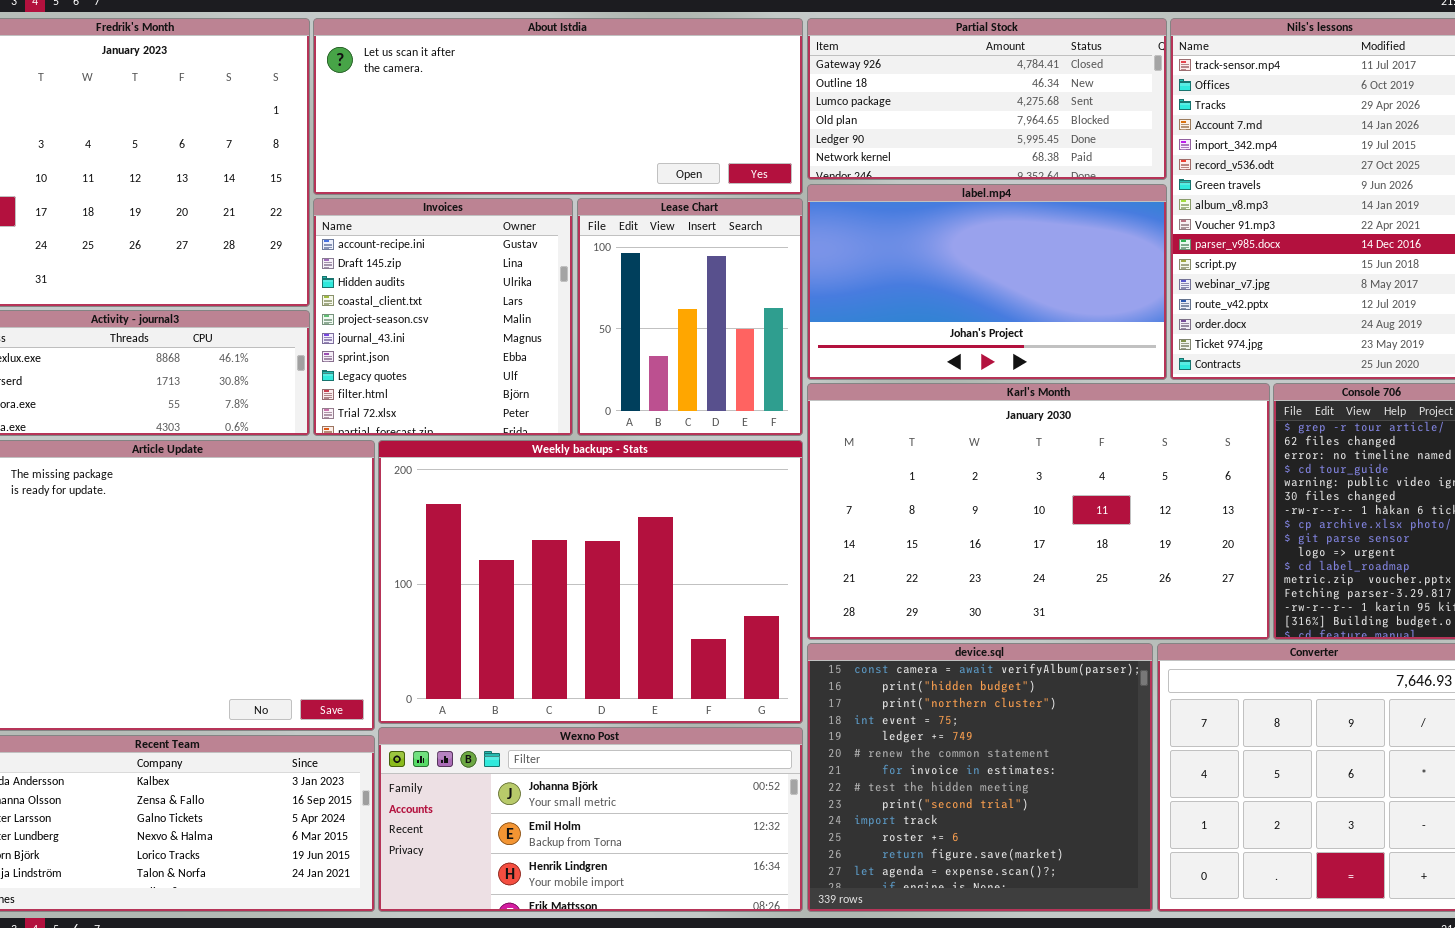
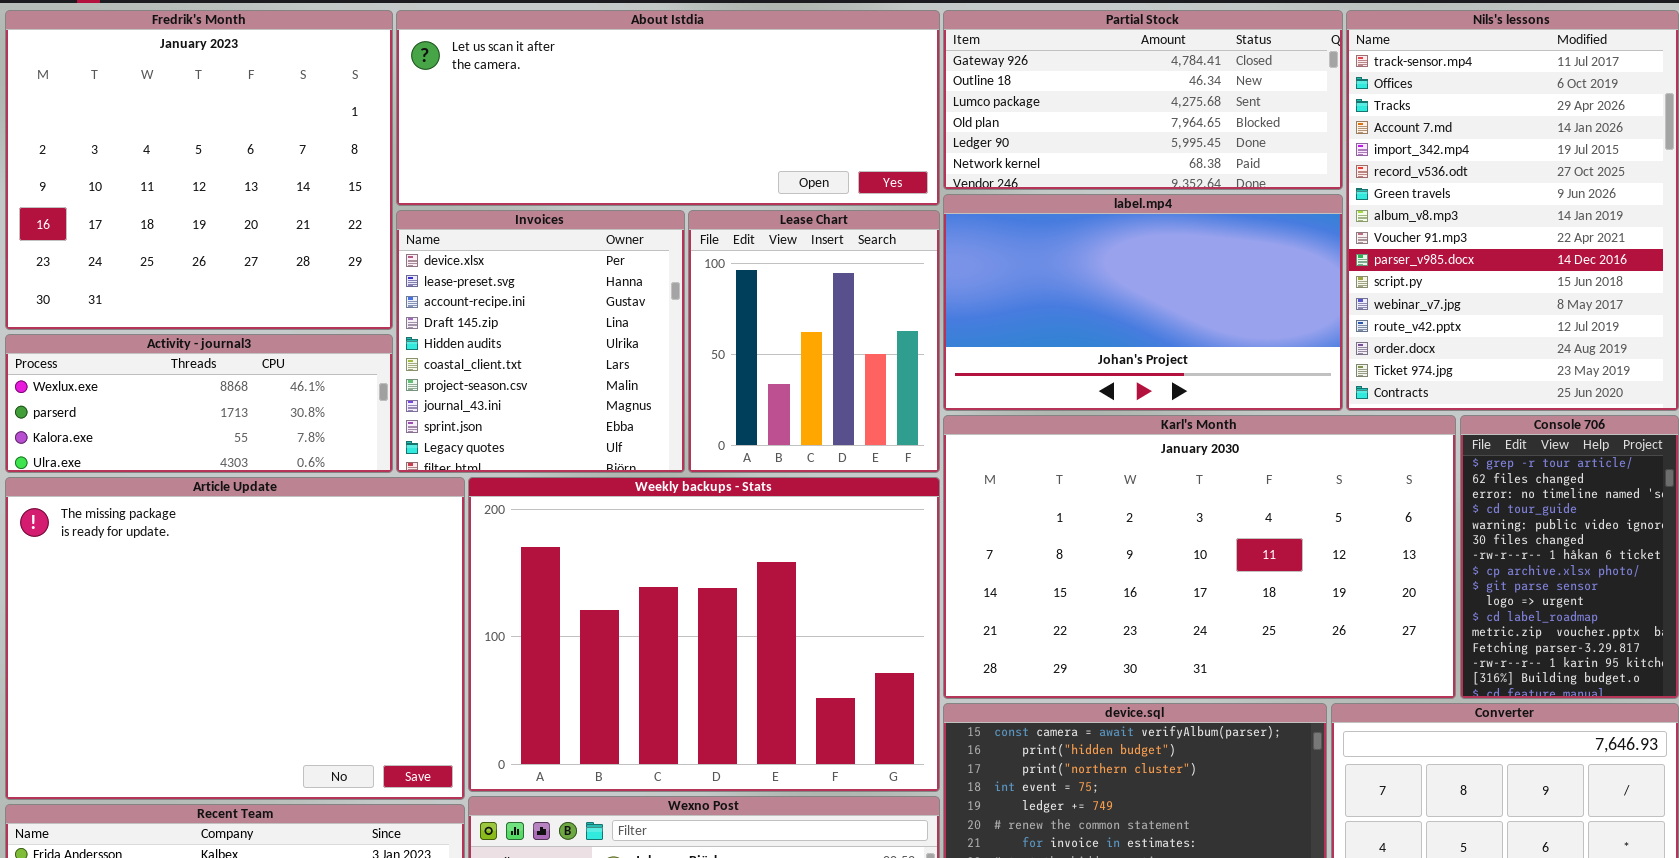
Invoices: [313,198,573,436] -> [396,210,685,473], scrolled up 2 rows

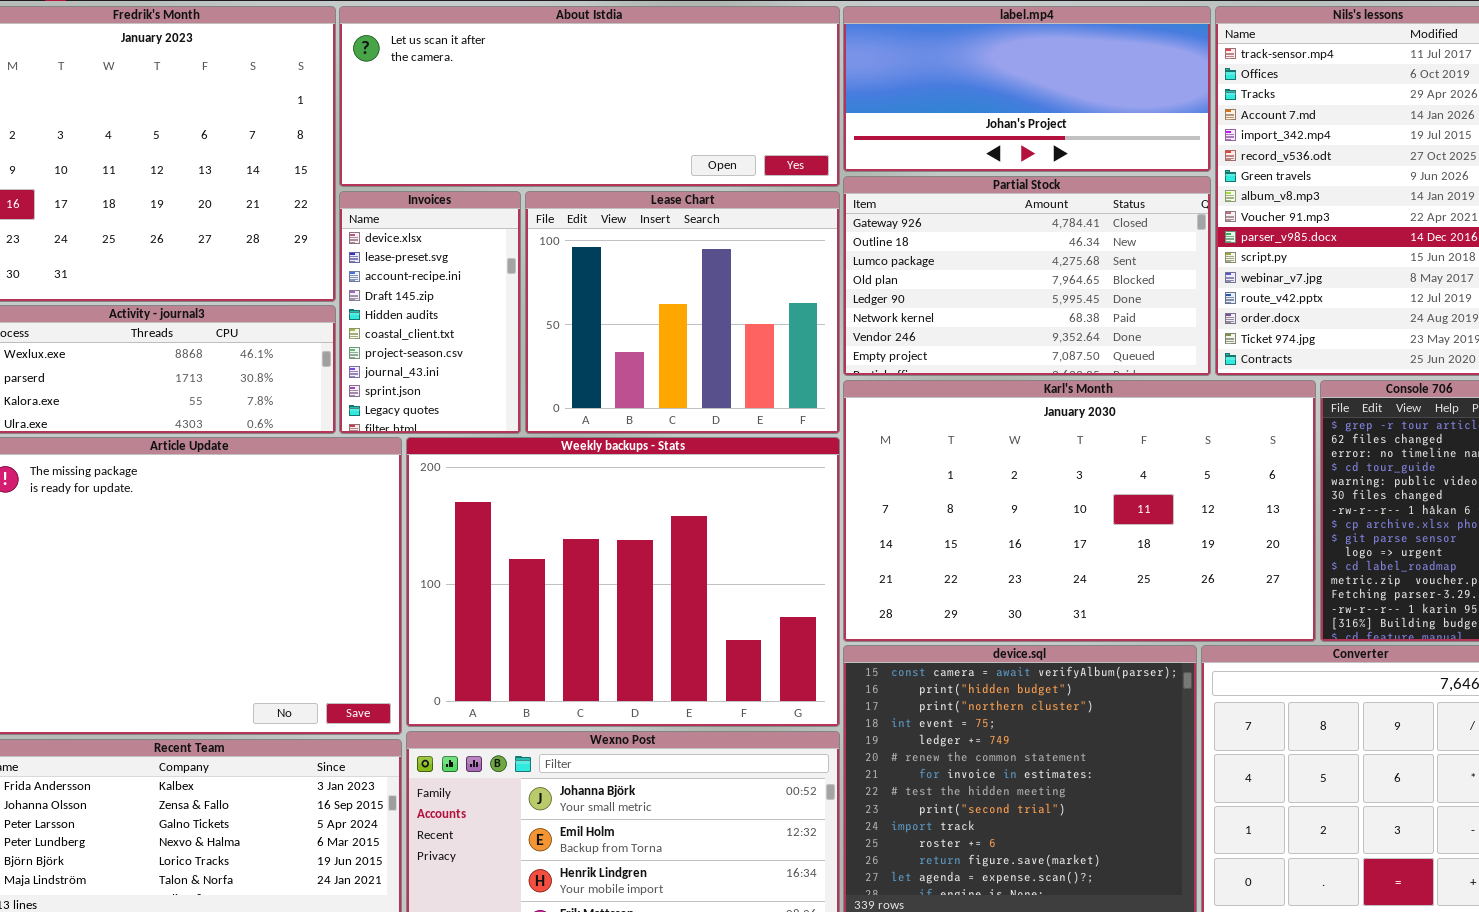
Partial Stock: [943,10,1343,190] -> [843,176,1211,376], moved, resized
label.mp4: [943,194,1343,411] -> [843,6,1211,172], moved, resized
Invoices: [396,210,685,473] -> [339,191,521,434], resized
Lease Chart: [688,210,940,473] -> [525,191,840,434], resized

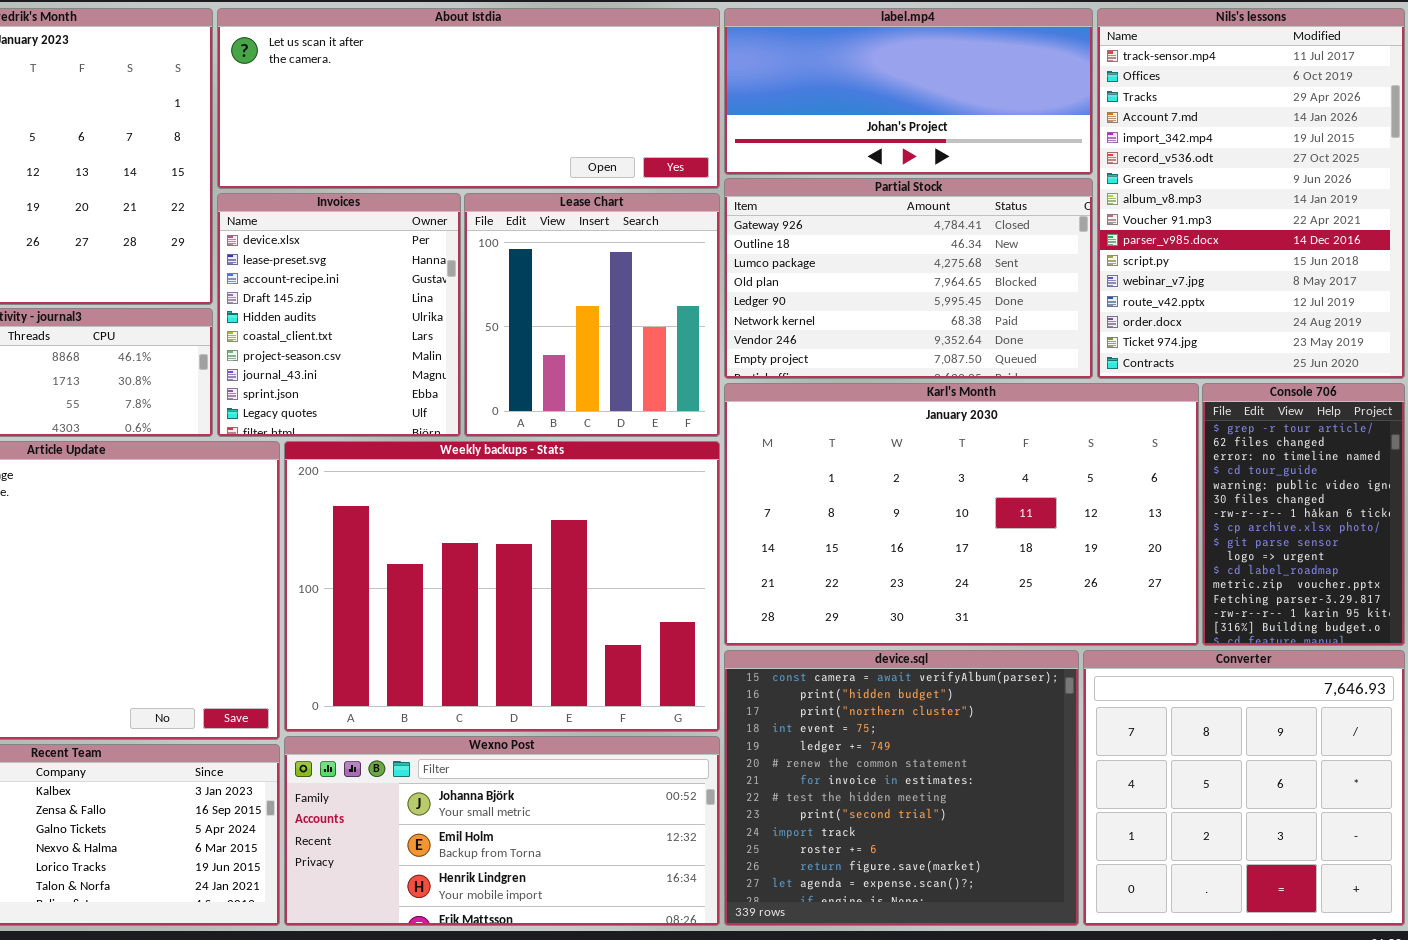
Invoices: [339,191,521,434] -> [217,193,461,437], resized
Lease Chart: [525,191,840,434] -> [464,193,720,437], resized

